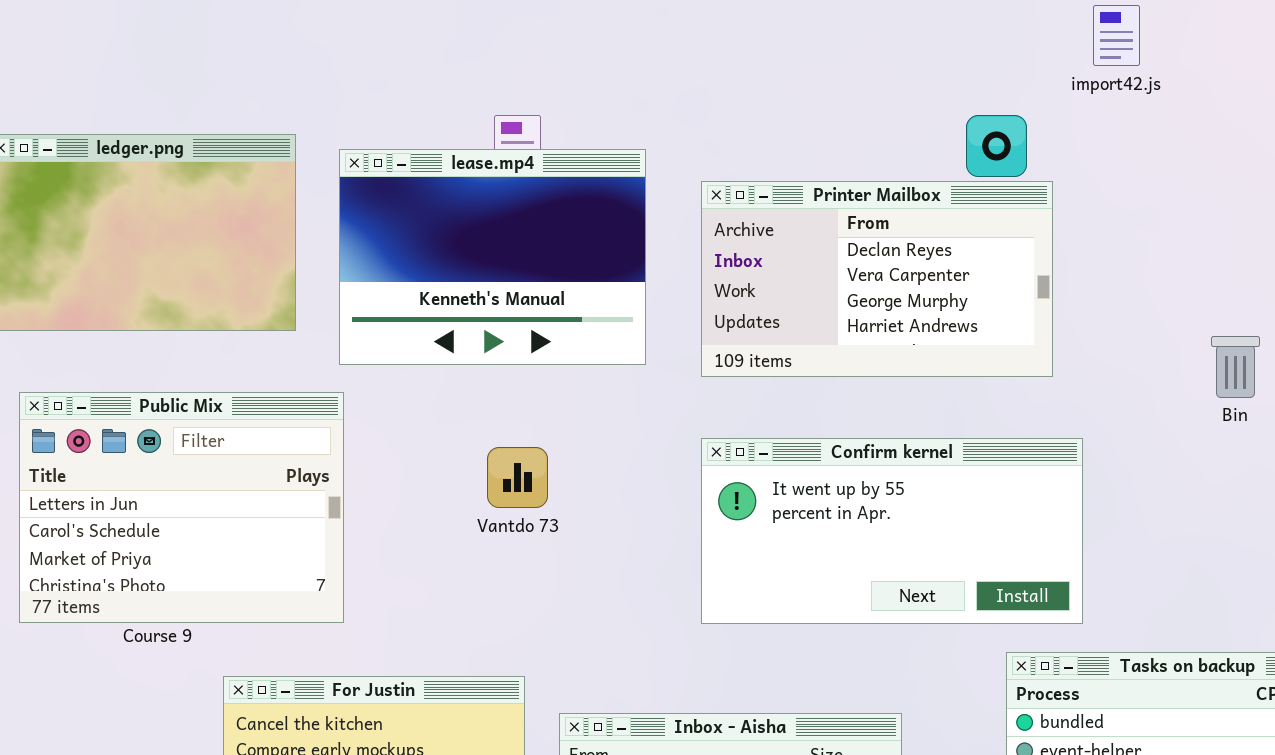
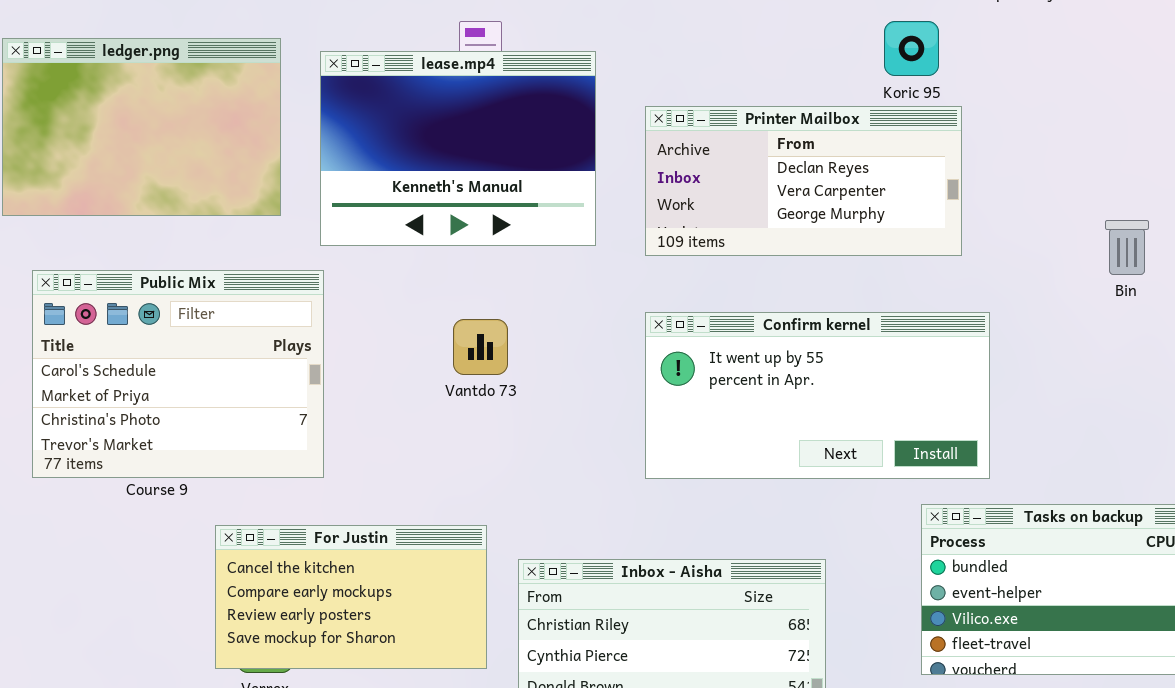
Printer Mailbox: [701,181,1053,377] -> [645,106,962,256], resized
Public Mix: [19,392,344,623] -> [32,270,324,478], scrolled down 1 row

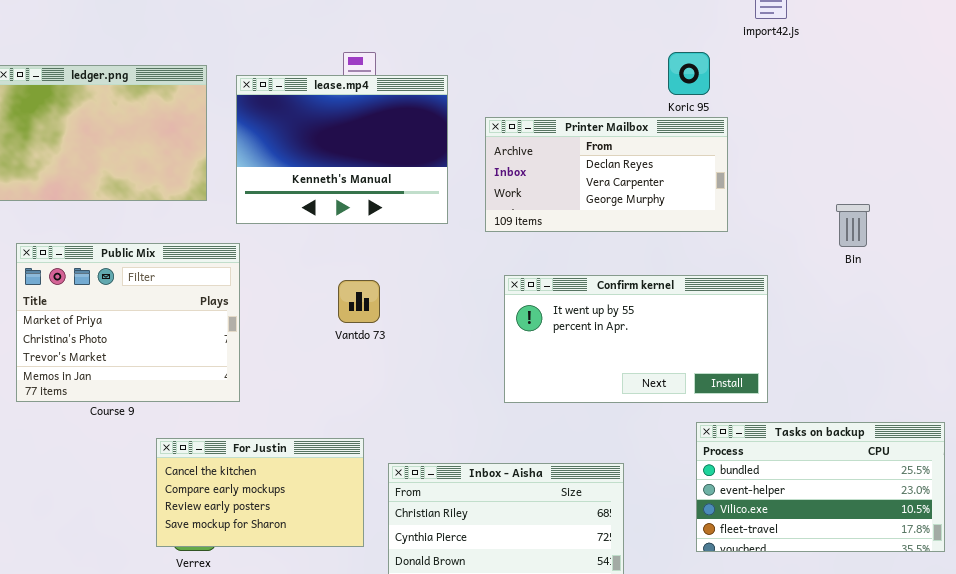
Public Mix: [32,270,324,478] -> [16,243,240,402], scrolled down 1 row
Confirm kernel: [645,312,990,479] -> [504,275,768,403], moved

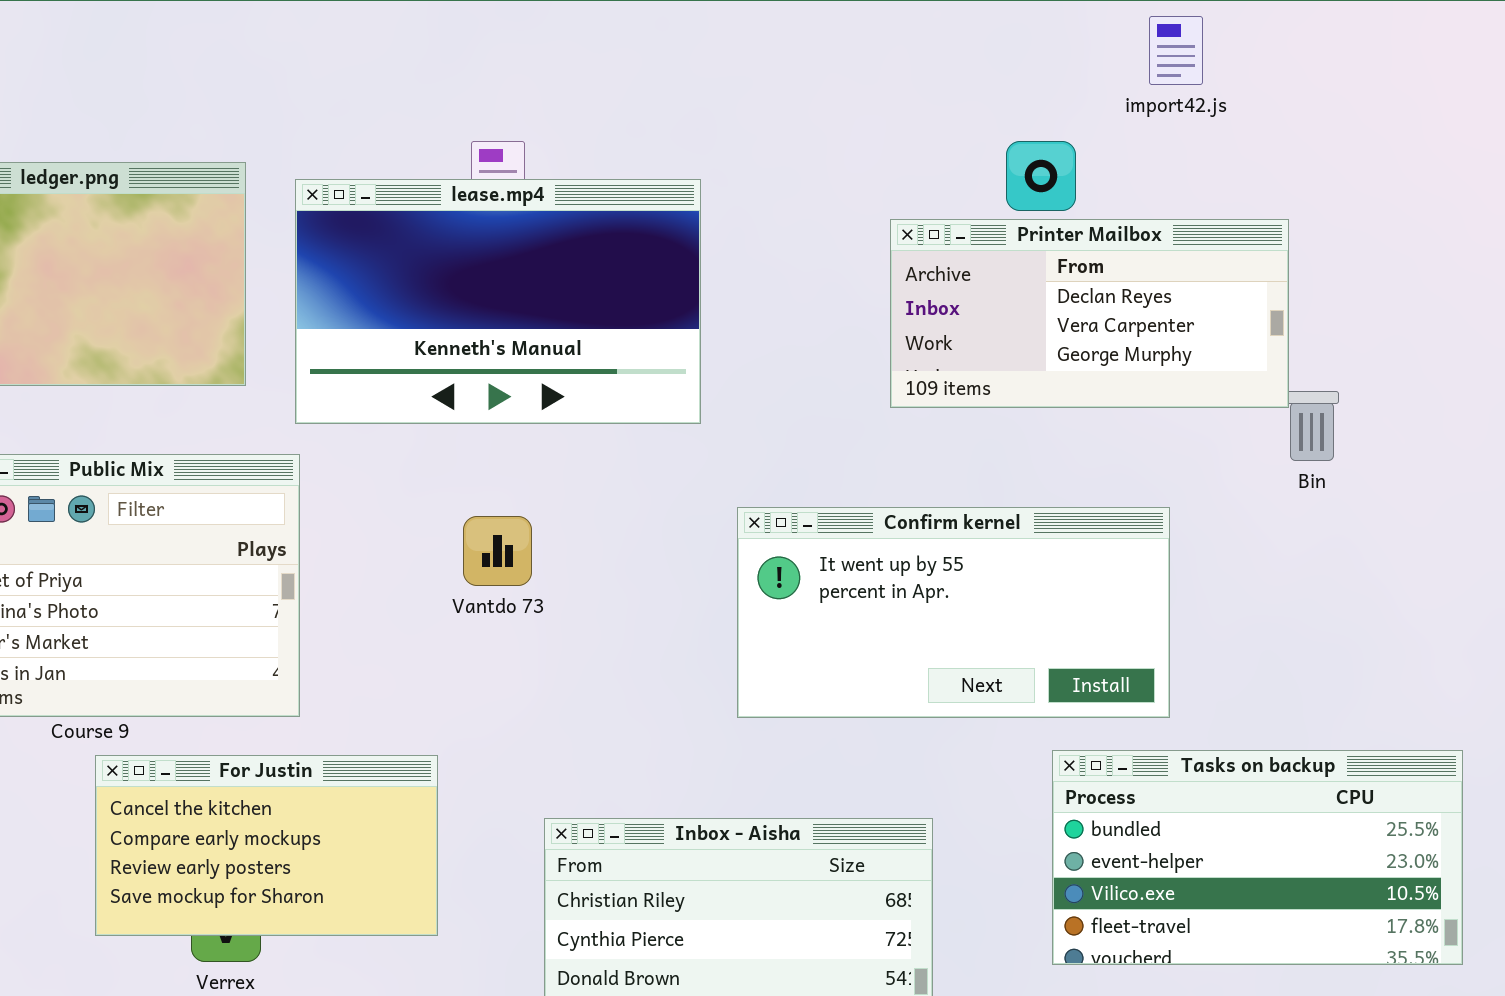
lease.mp4: [236,75,448,224] -> [295,179,701,424], resized
Printer Mailbox: [485,117,728,232] -> [890,219,1289,408], moved
For Justin: [156,438,364,547] -> [95,755,438,936], moved

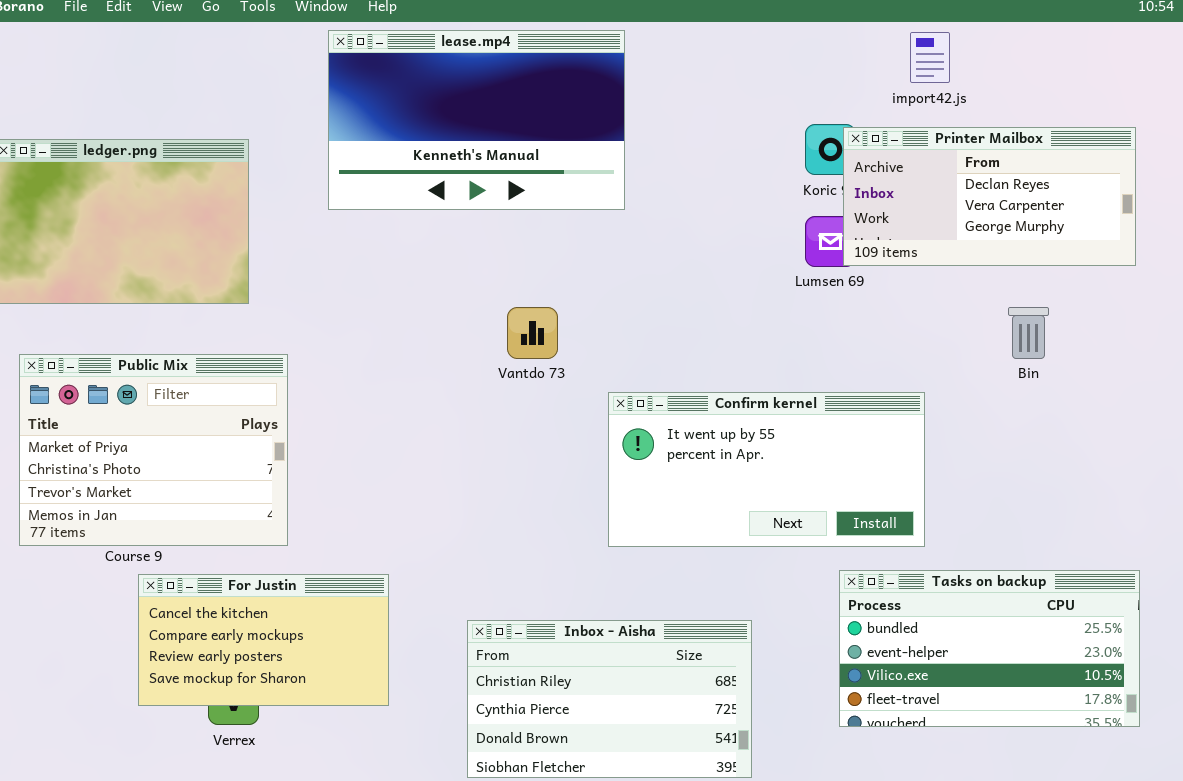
lease.mp4: [295,179,701,424] -> [328,30,625,210], moved
Printer Mailbox: [890,219,1289,408] -> [843,127,1136,266], moved
Vantdo 73: [463,516,532,586] -> [507,307,558,359], moved

